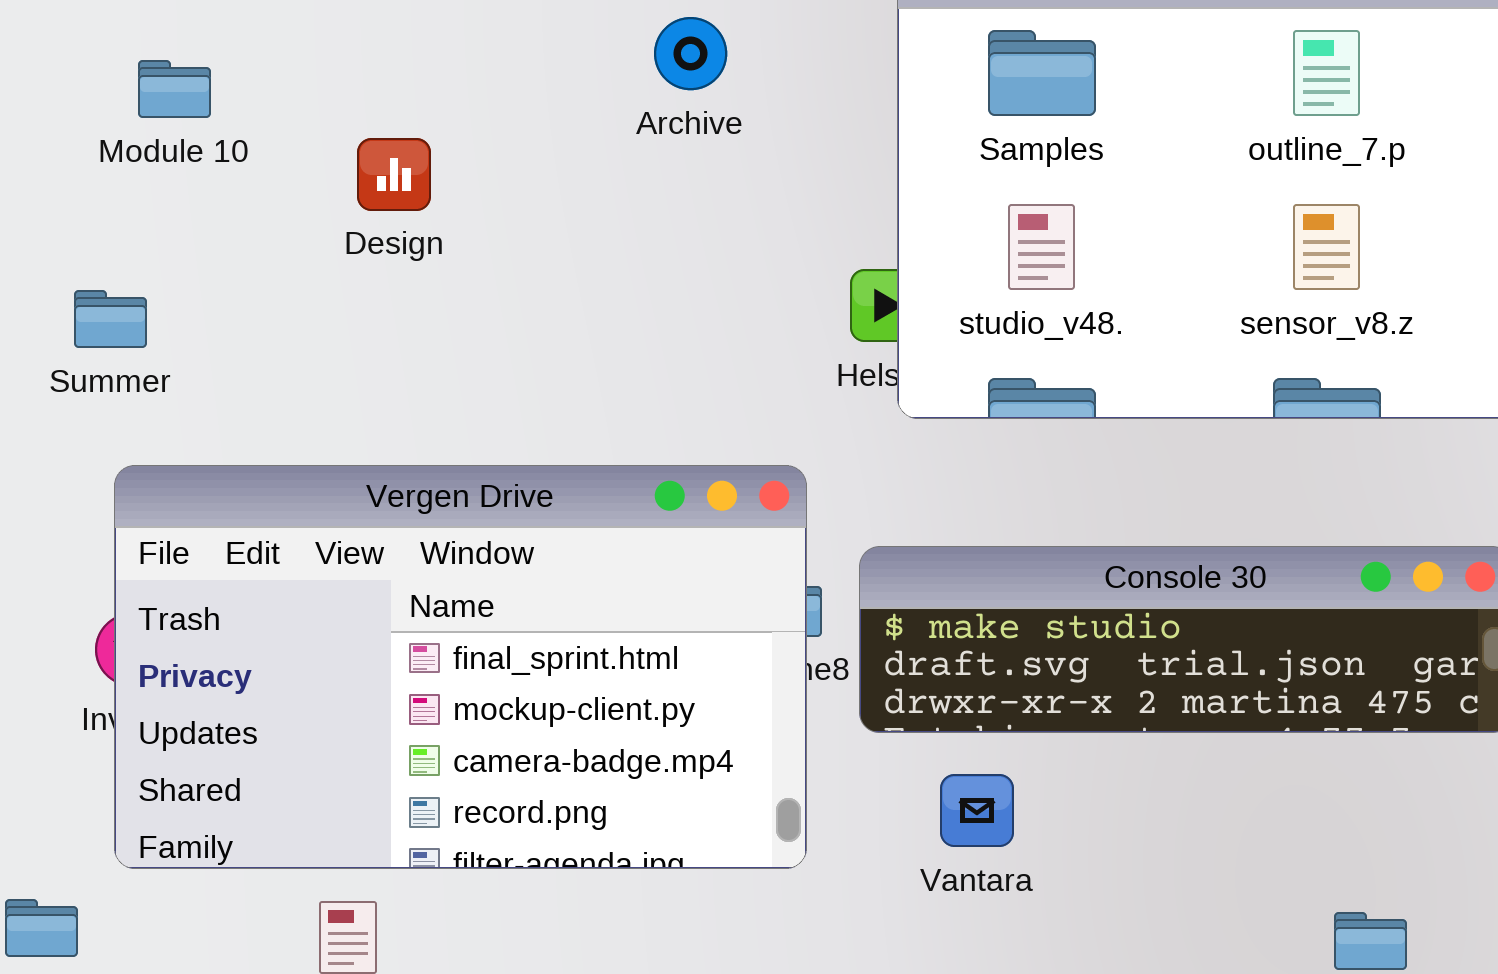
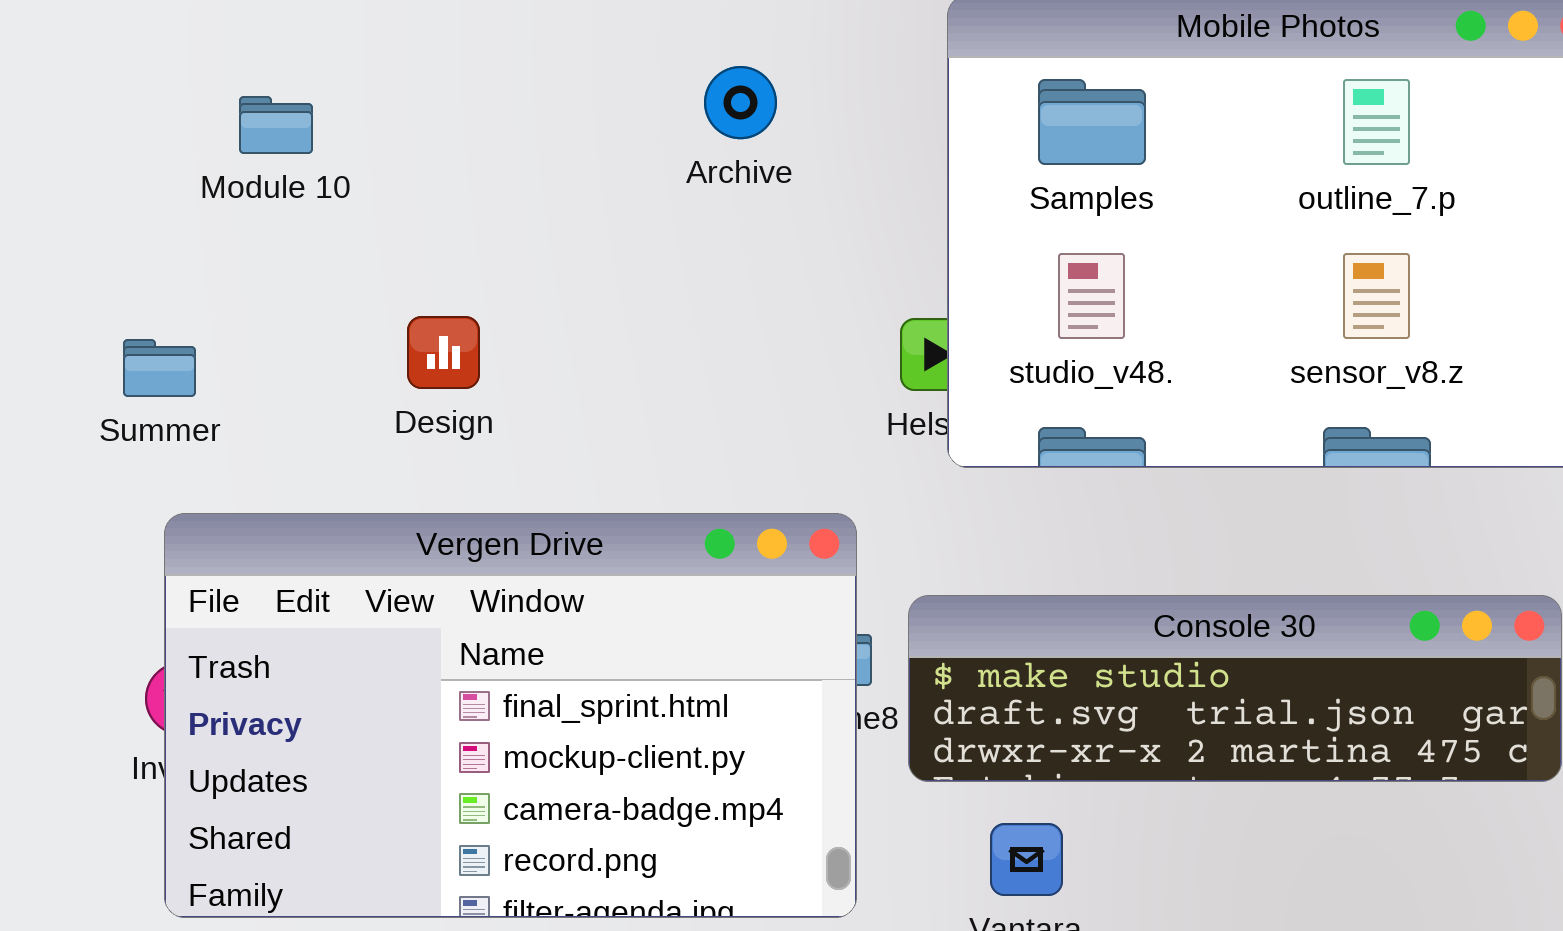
Module 10: [138,60,211,118] -> [239,96,313,154], moved
Design: [357,138,431,211] -> [407,316,480,389], moved

